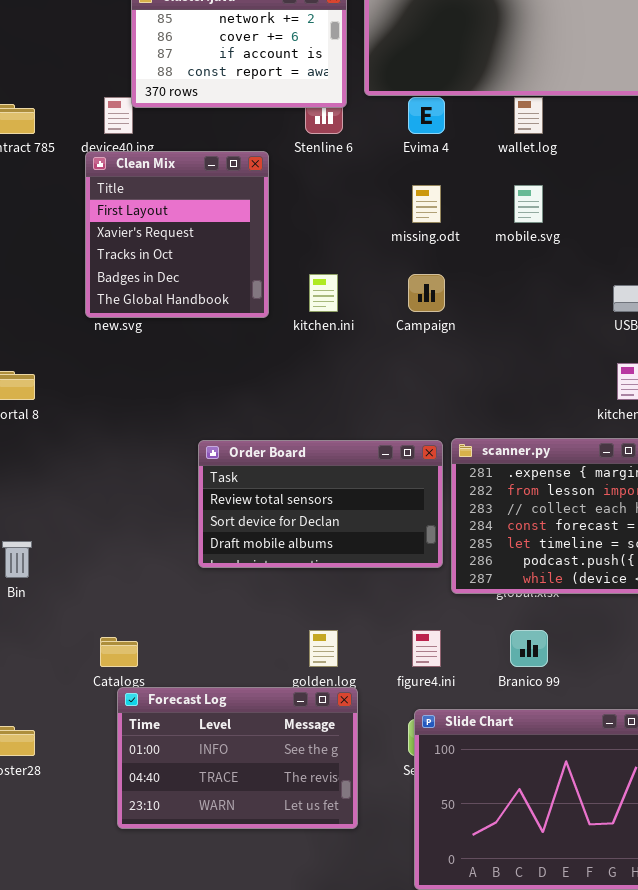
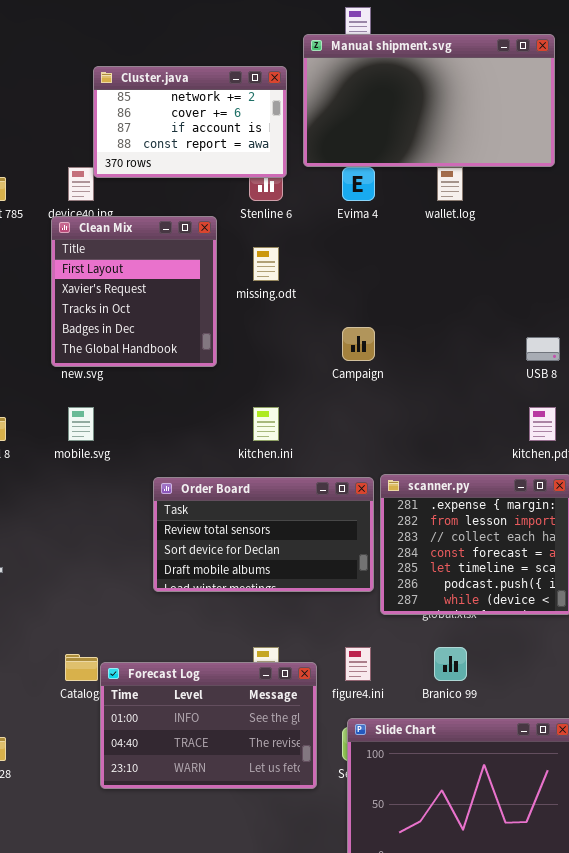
missing.odt: [412,185,441,223] -> [253,247,279,281], moved
mobile.svg: [514,185,543,223] -> [68,407,94,441], moved
kitchen.ini: [309,274,338,312] -> [253,407,279,441], moved
Forecast Log: [117,687,358,829] -> [100,662,317,789], moved

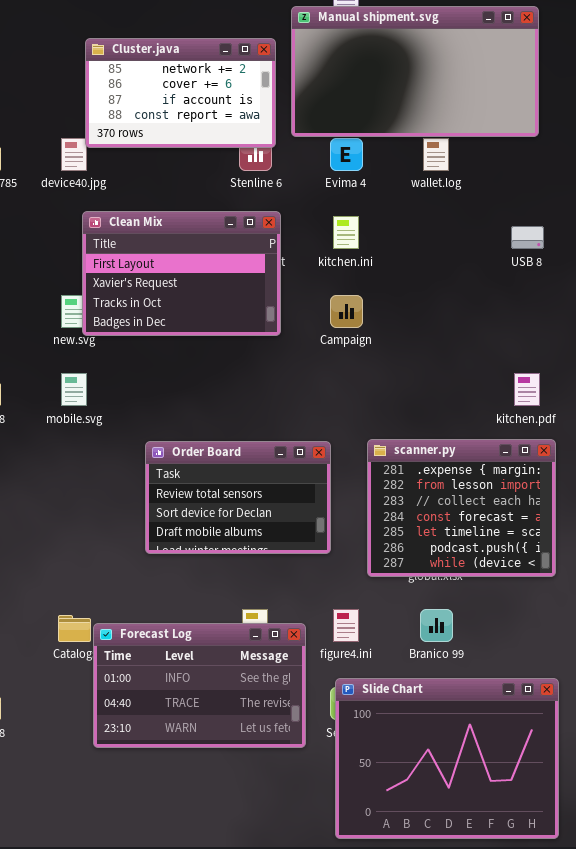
Clean Mix: [51,216,217,367] -> [82,211,281,336], moved, resized
USB 8: [526,337,560,361] -> [511,226,544,249], moved
kitchen.ini: [253,407,279,441] -> [333,216,359,249], moved
Order Board: [153,477,374,592] -> [145,441,331,554], resized

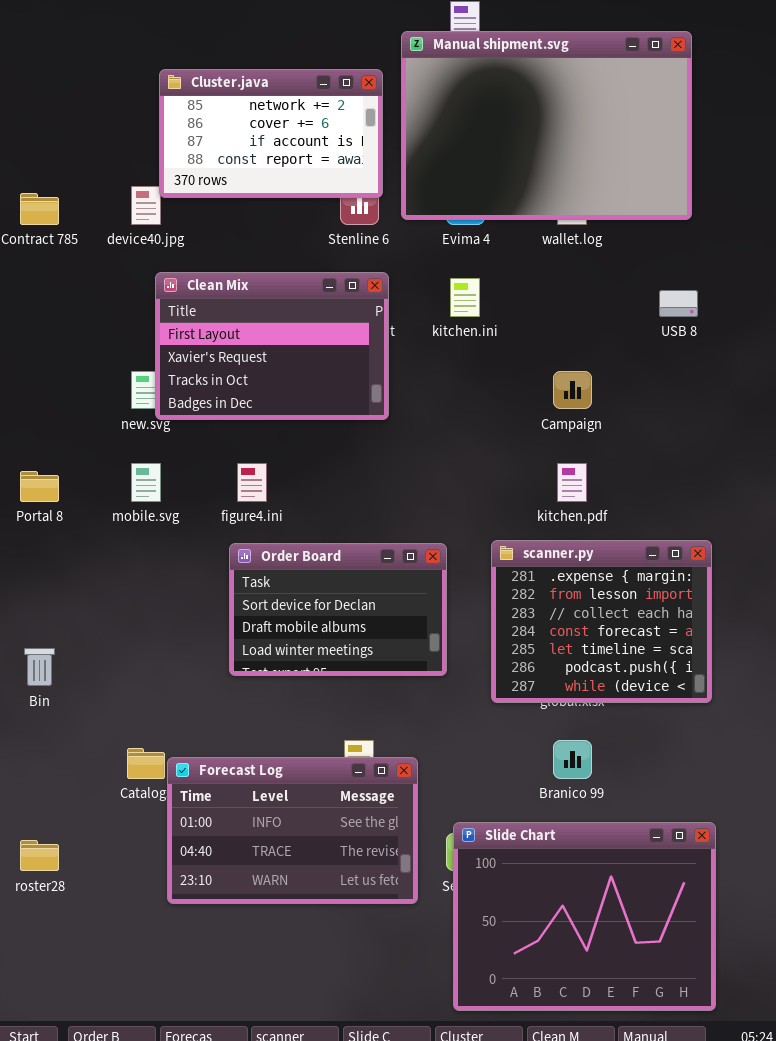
Manual shipment.svg: [291,6,539,137] -> [401,31,692,220], resized
Campaign: [330,295,363,328] -> [553,371,592,409], moved
kitchen.pdf: [514,373,540,406] -> [557,463,587,502], moved
Order Board: [145,441,331,554] -> [229,543,447,676], scrolled down 1 row
figure4.ini: [333,609,359,642] -> [237,463,267,502], moved

